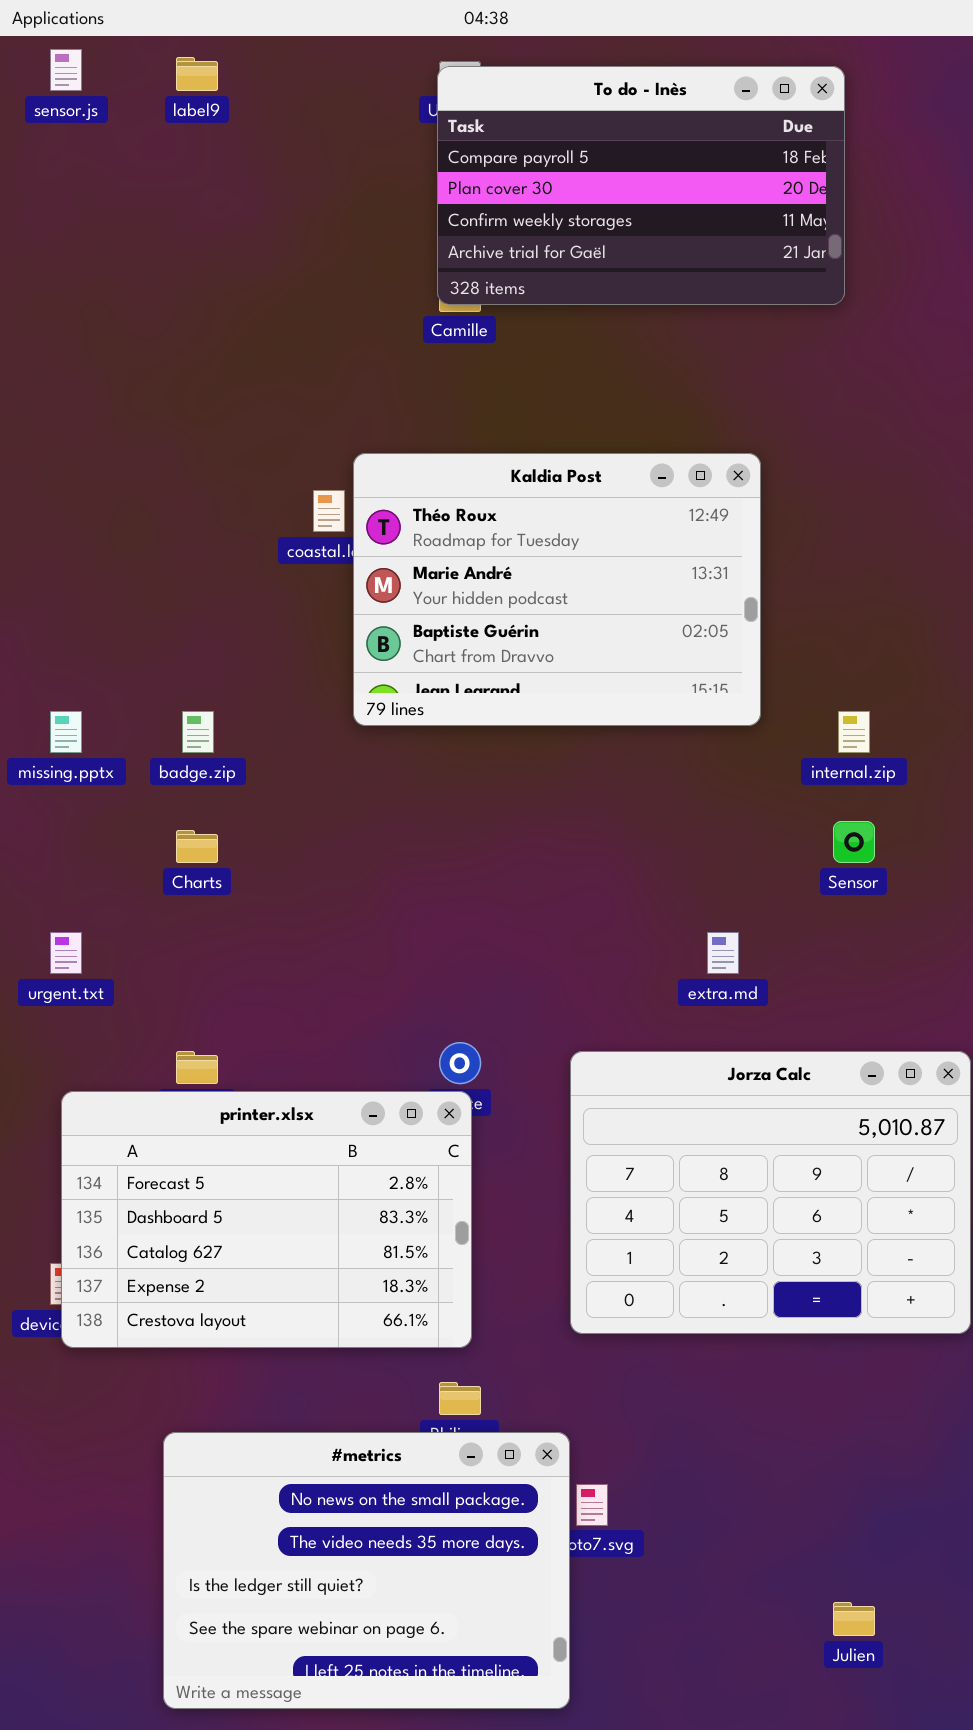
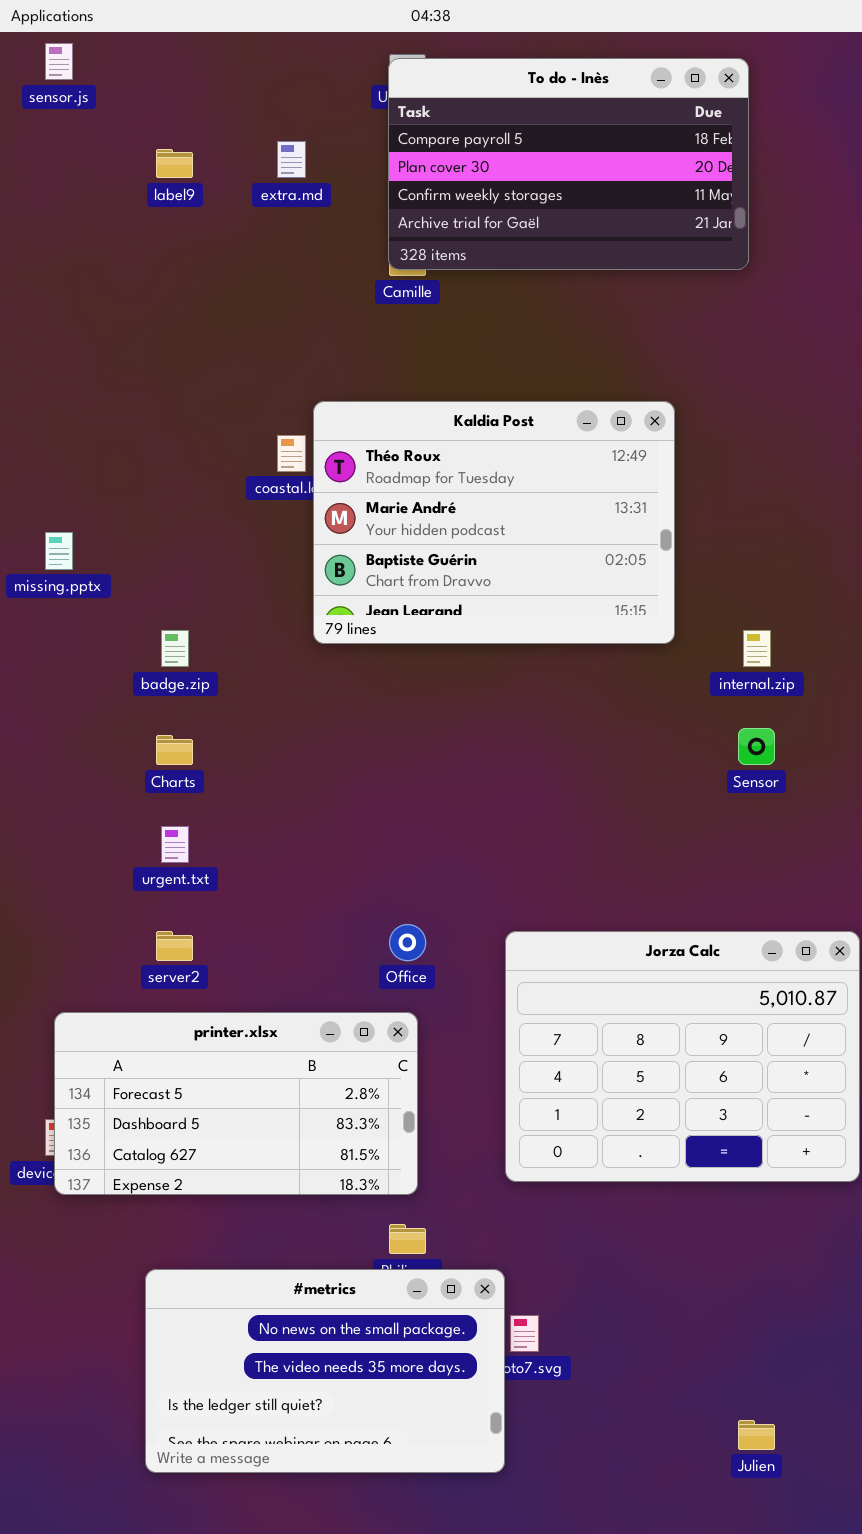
label9: [176,57,218,91] -> [156,149,193,178], moved
missing.pptx: [50,711,82,753] -> [45,532,73,570], moved
urgent.txt: [50,932,82,974] -> [161,826,189,863], moved
extra.md: [707,932,739,974] -> [277,141,306,178], moved
printer.xlsx: [61,1091,472,1348] -> [54,1012,418,1195], resized
#metrics: [163,1432,570,1709] -> [145,1269,505,1473], resized

